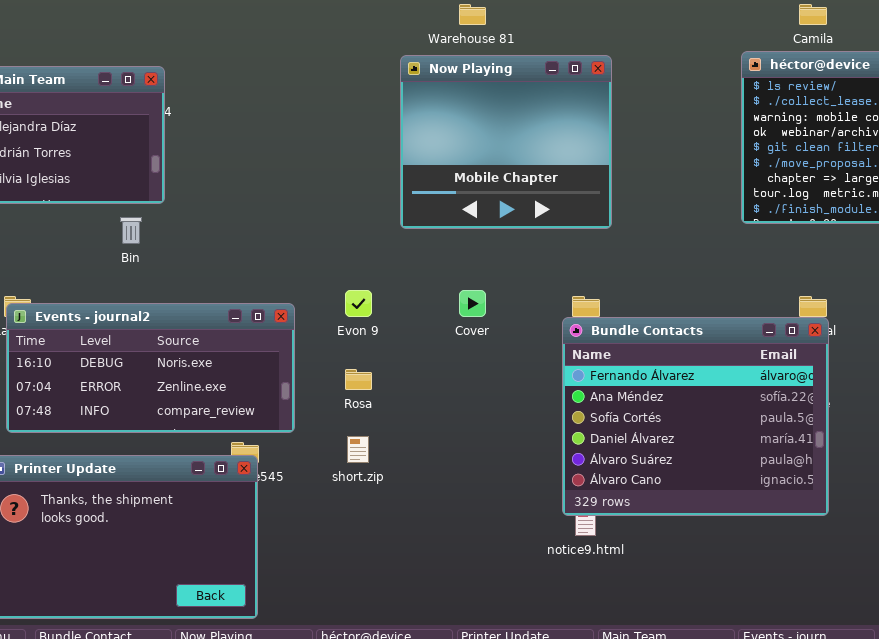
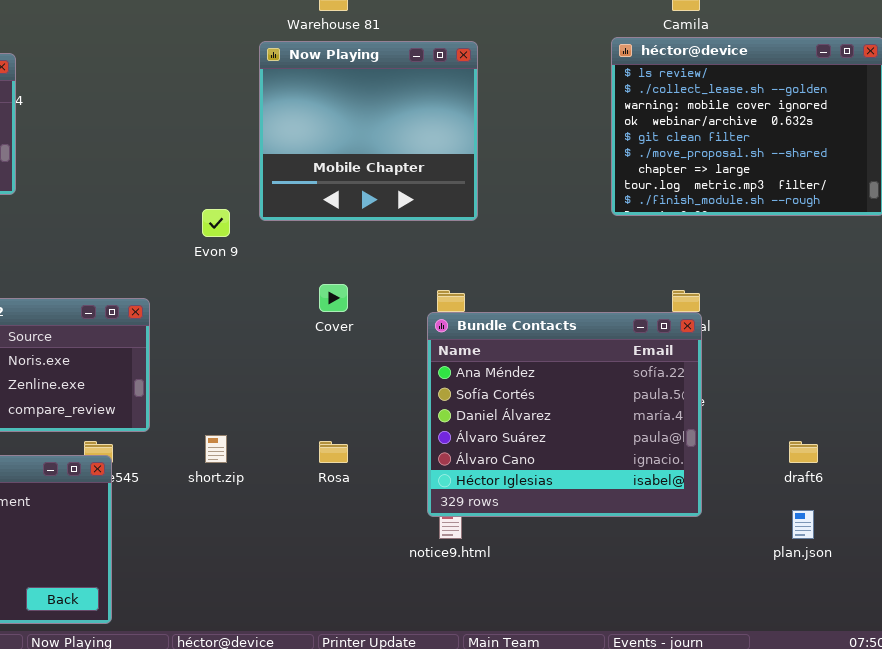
Evon 9: [345,290,372,317] -> [202,209,230,237], moved
Bundle Contacts: [562,317,829,516] -> [427,312,702,517], scrolled down 1 row
Rosa: [345,369,372,390] -> [319,441,348,463], moved

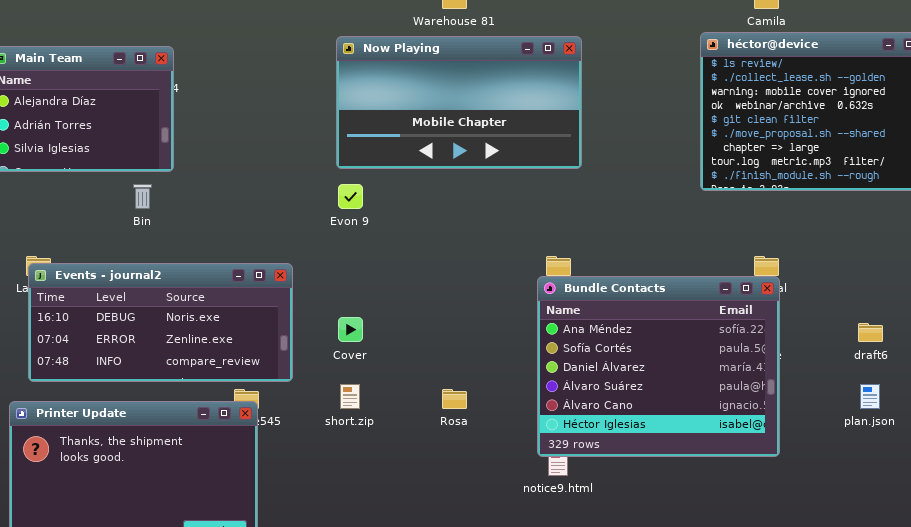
Now Playing: [259,41,478,221] -> [336,36,582,169], resized
Cover: [319,284,348,312] -> [338,317,363,342], moved
draft6: [789,441,818,463] -> [858,323,883,342], moved
plan.json: [792,510,814,539] -> [860,384,880,409], moved

